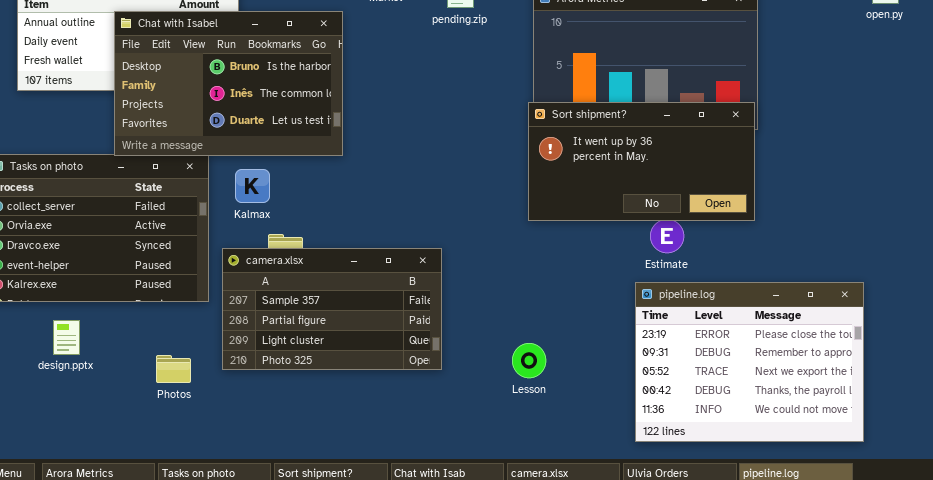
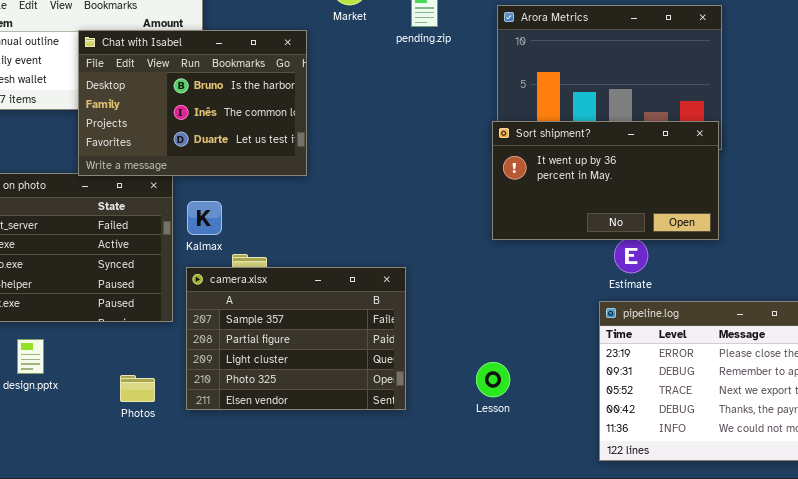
Kalmax: [235,169,270,203] -> [187,201,222,235], moved
camera.xlsx: [222,248,442,370] -> [186,267,406,410], resized

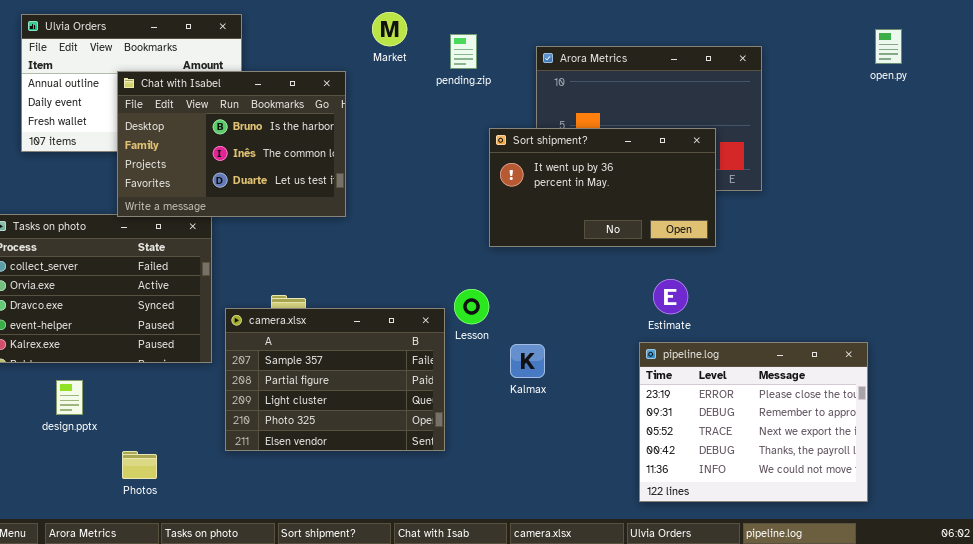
Sort shipment?: [492,121,719,240] -> [489,128,716,247], moved
Kalmax: [187,201,222,235] -> [510,344,545,378], moved
Lesson: [476,362,510,397] -> [454,289,489,324], moved
Photos: [120,375,155,402] -> [122,451,157,479], moved

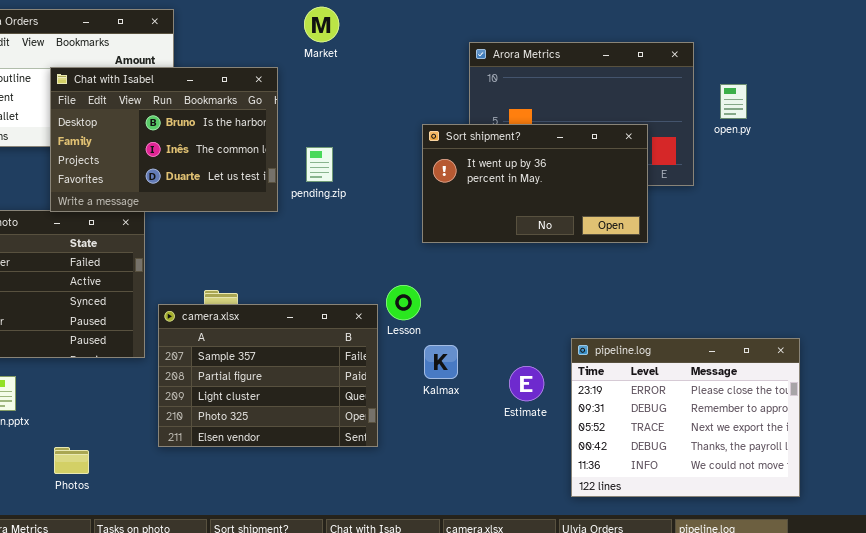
open.py: [875,29,902,64] -> [720,84,747,119], moved
pending.zip: [450,34,477,69] -> [306,147,333,182], moved
Estimate: [653,279,688,314] -> [509,366,544,401], moved
Kalmax: [510,344,545,378] -> [424,345,458,379], moved

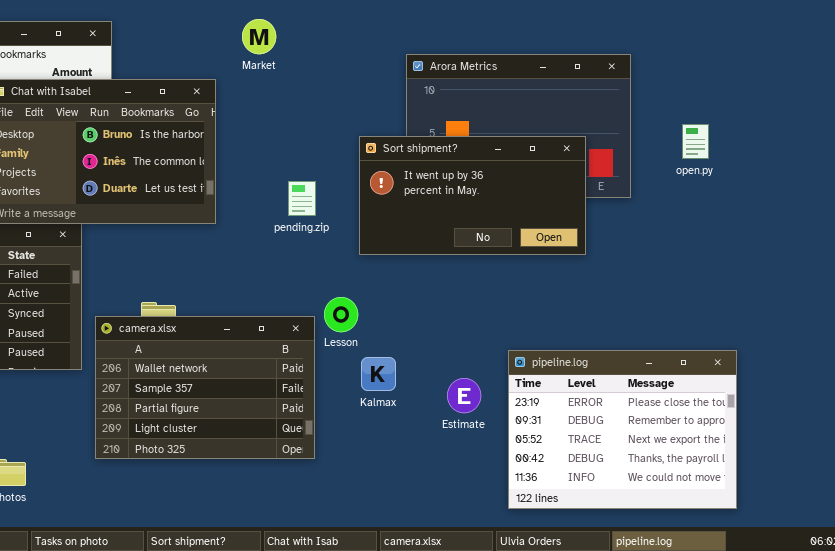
open.py: [720,84,747,119] -> [682,124,709,159], moved
pending.zip: [306,147,333,182] -> [288,181,316,216], moved
camera.xlsx: [158,304,378,447] -> [95,316,315,459], scrolled up 1 row

